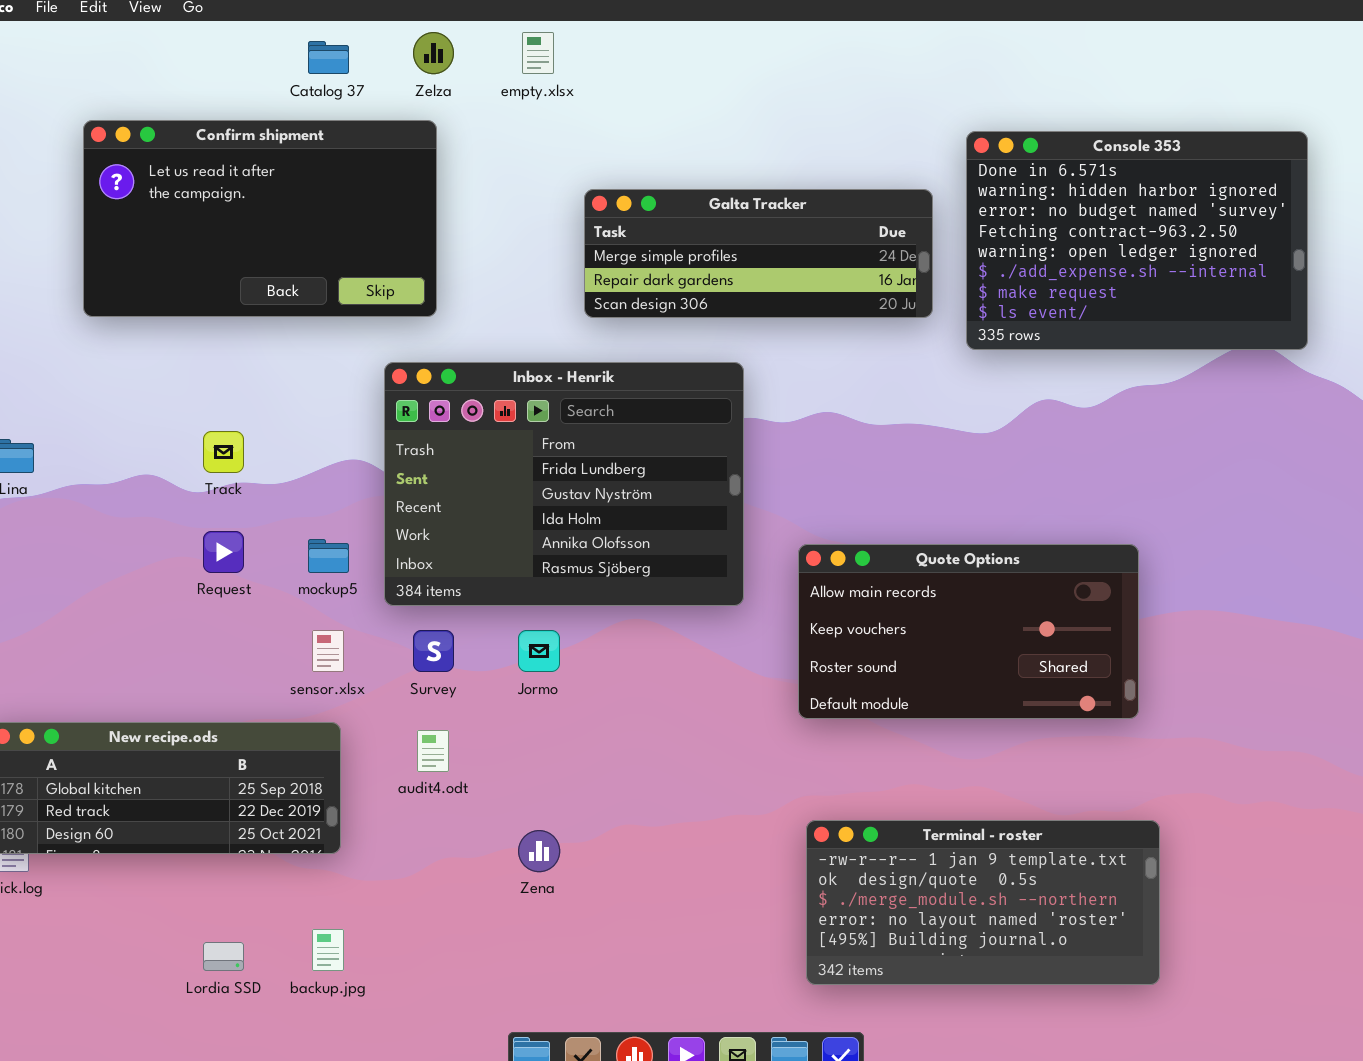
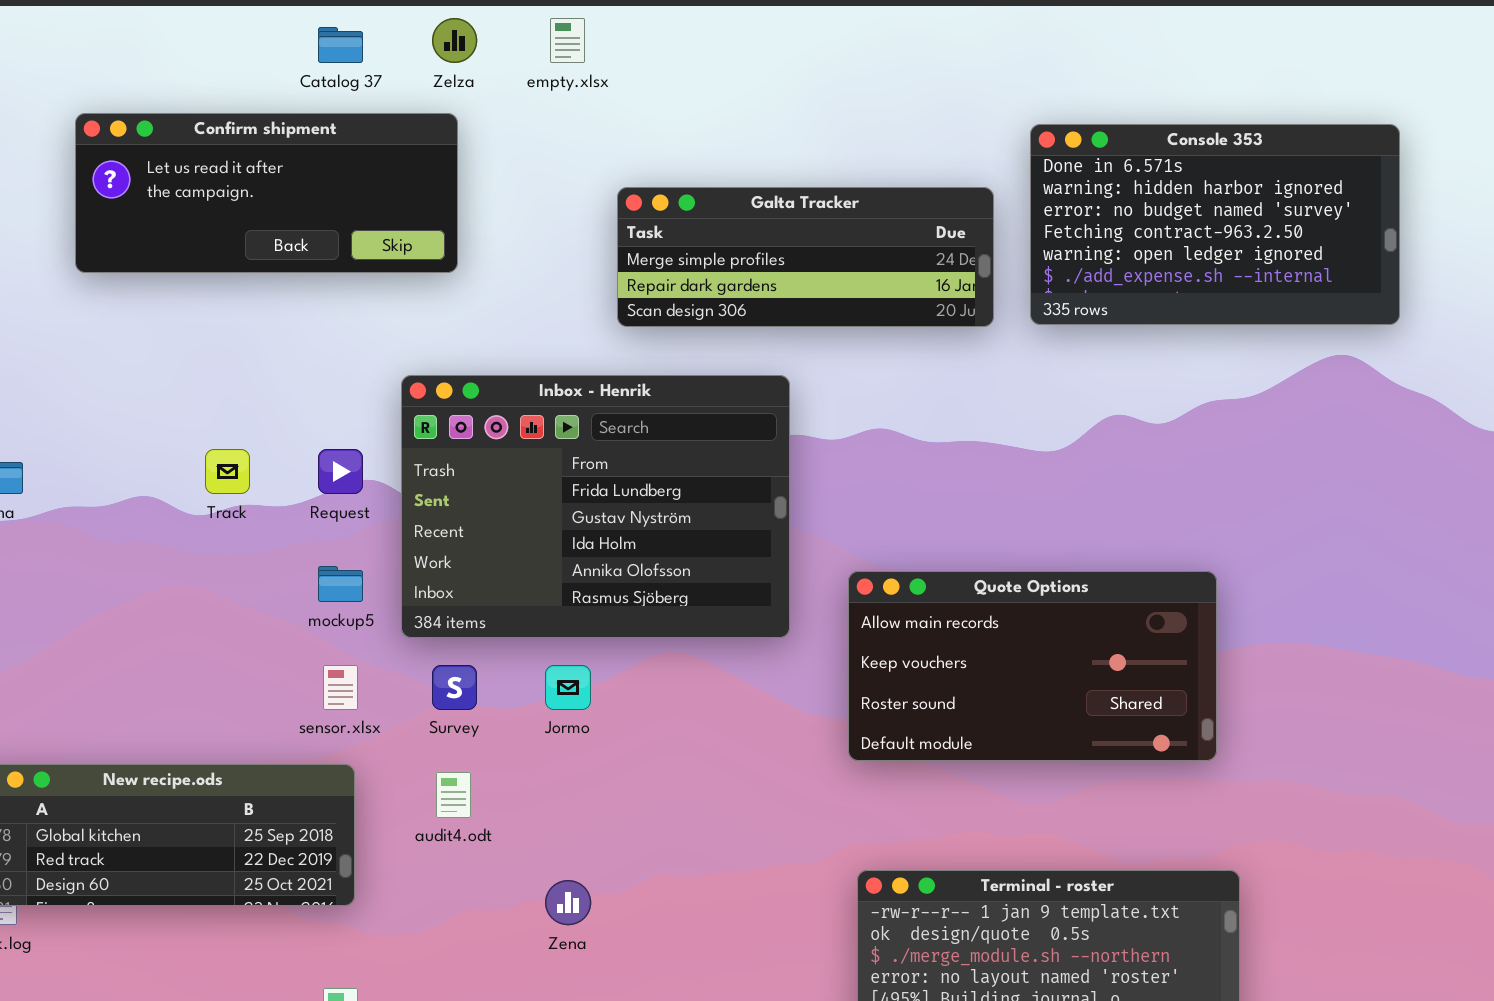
Confirm shipment: [83,120,437,317] -> [75,113,458,273], resized
Console 353: [966,131,1308,350] -> [1030,124,1400,325], resized
Request: [203,531,244,573] -> [318,449,363,494], moved

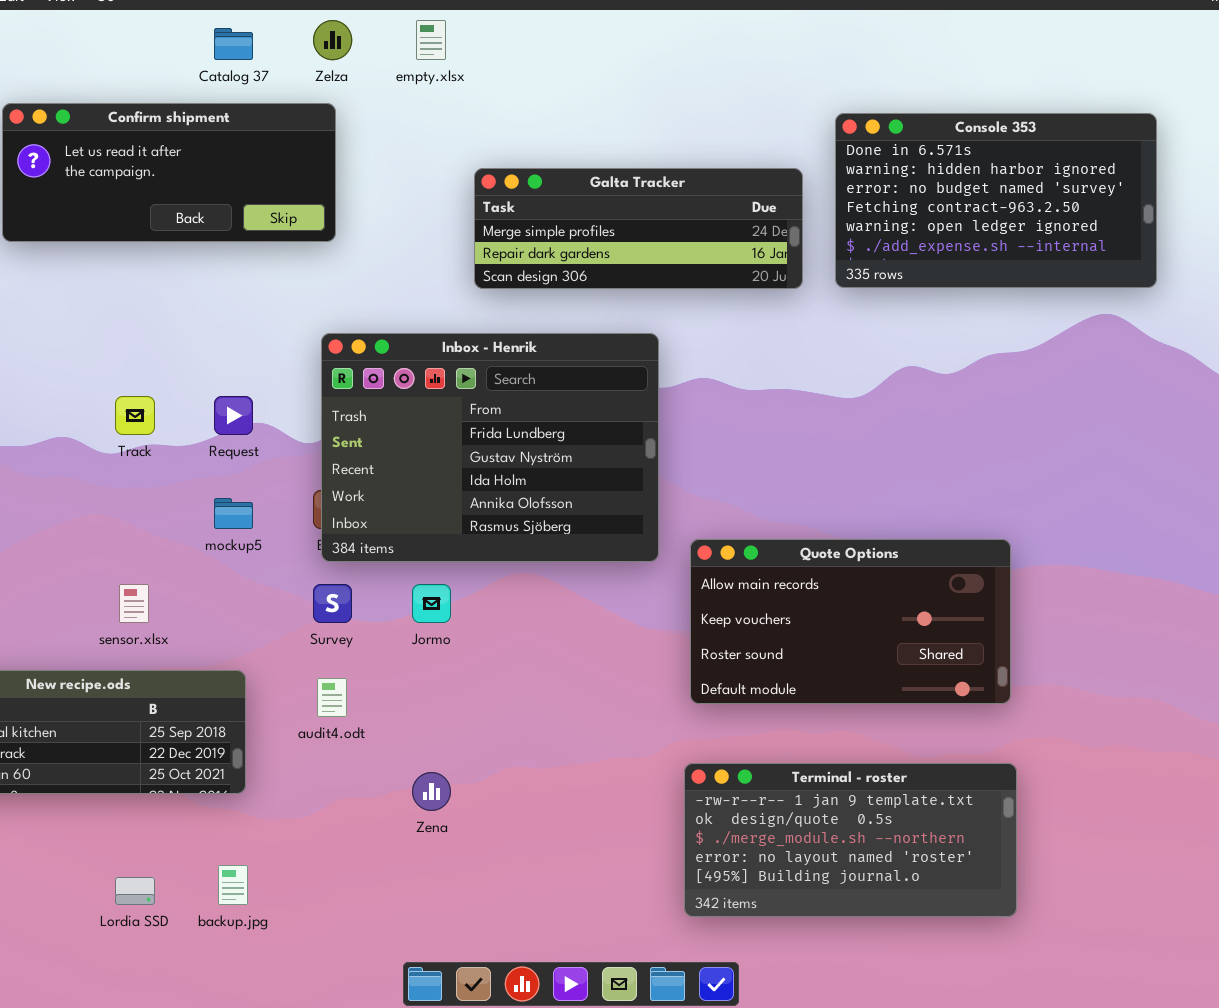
Inbox - Henrik: [401,375,790,638] -> [321,333,659,562], moved
Quote Options: [848,571,1217,761] -> [690,539,1011,704], moved
sensor.xlsx: [323,665,358,710] -> [119,584,149,623], moved

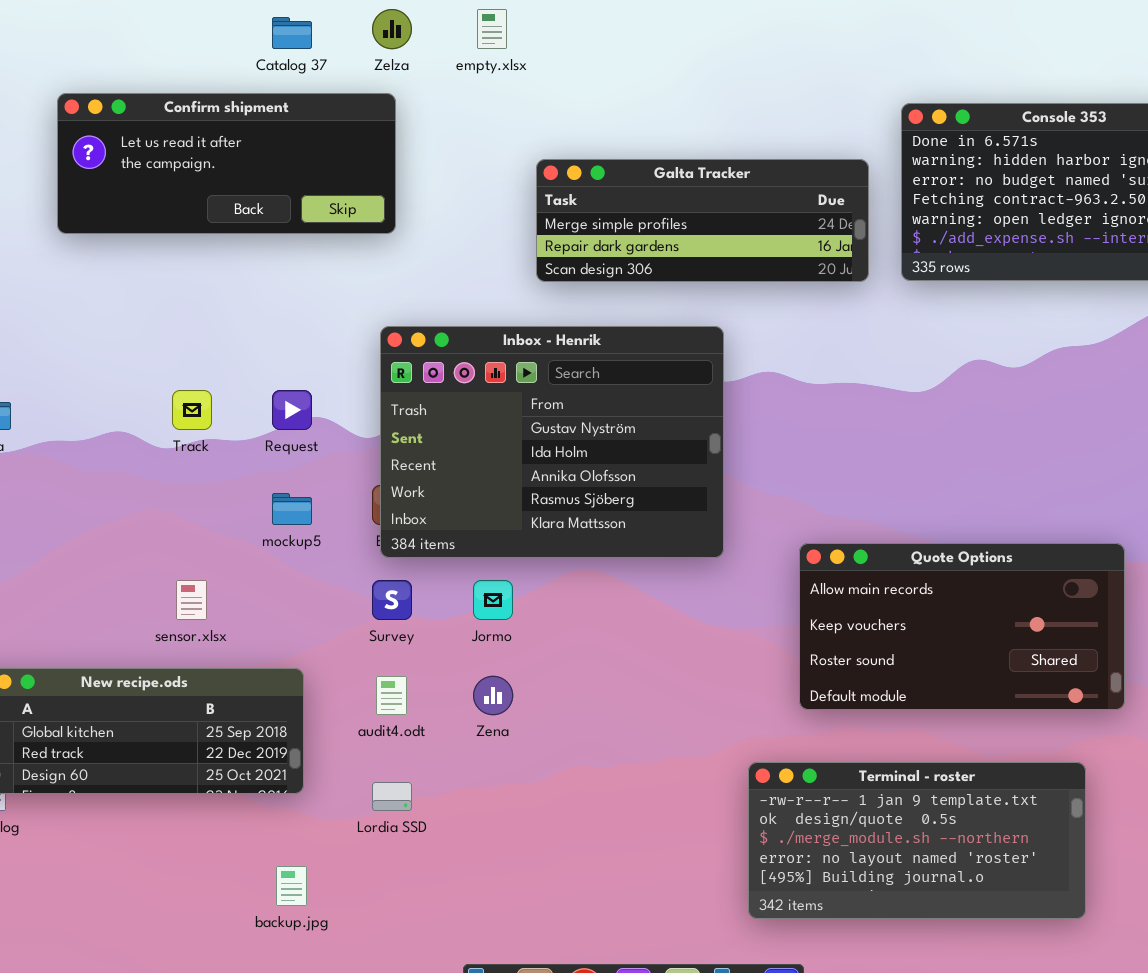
Inbox - Henrik: [321,333,659,562] -> [380,326,724,558], scrolled down 1 row
Quote Options: [690,539,1011,704] -> [799,543,1125,710], moved
Zena: [412,772,451,811] -> [473,676,513,715], moved
Lordia SSD: [115,877,155,905] -> [372,782,412,811], moved

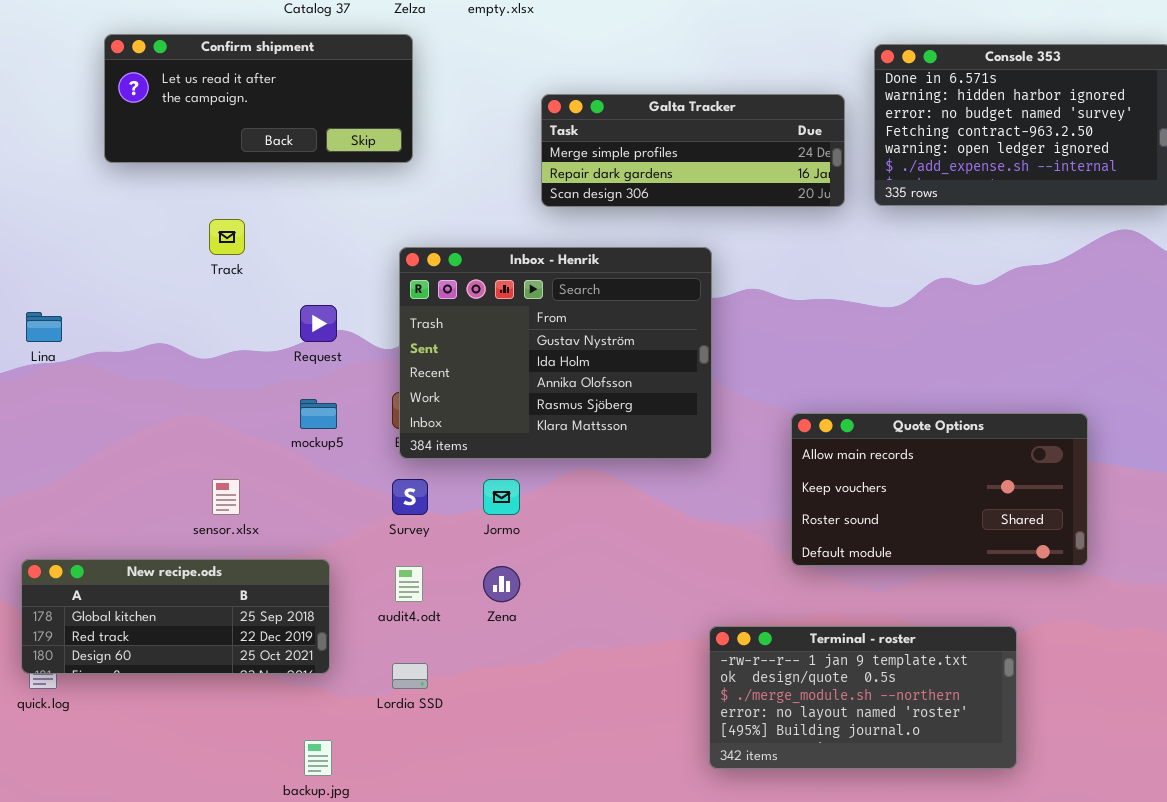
Track: [172,390,212,430] -> [209,219,245,255], moved
Quote Options: [799,543,1125,710] -> [791,413,1088,566], moved
Terminal - roster: [748,762,1086,919] -> [709,626,1017,769], moved

